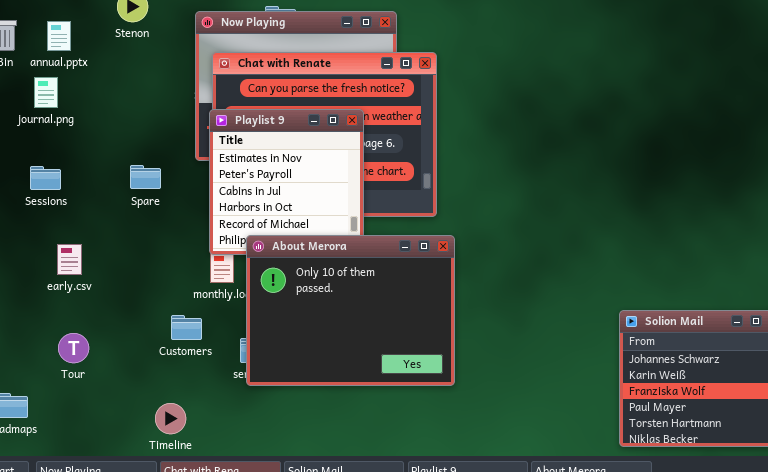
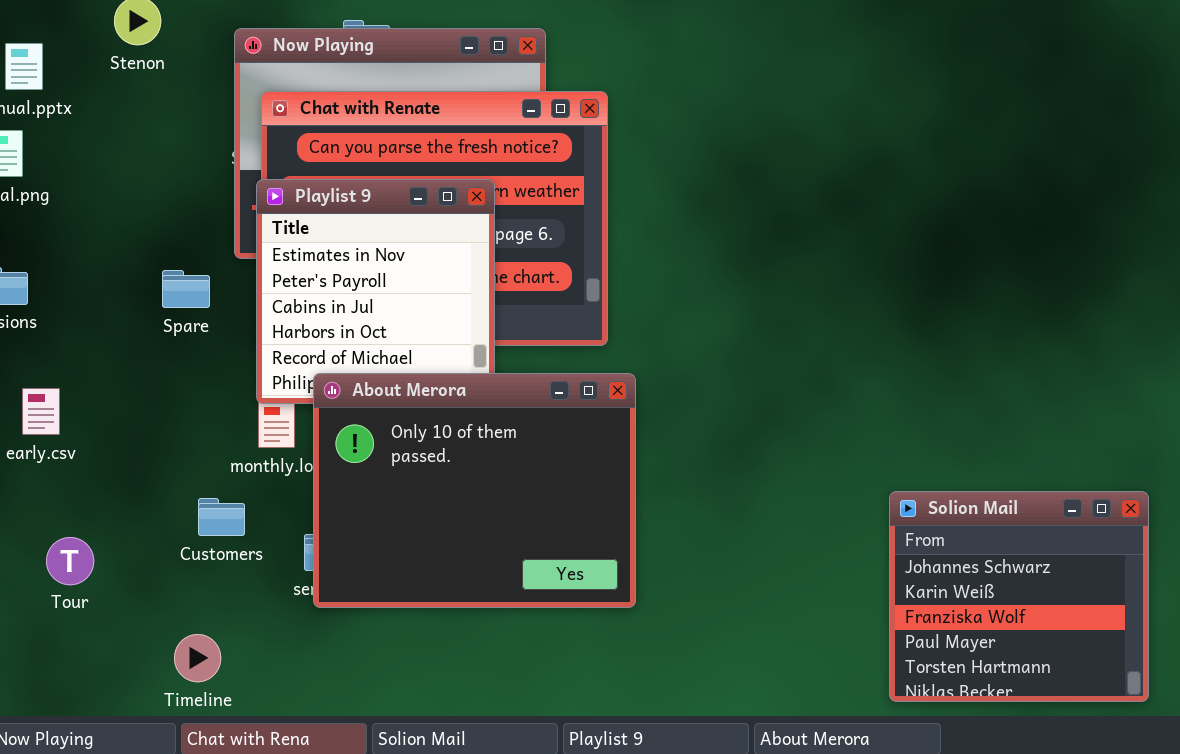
Spare: [130,165,161,189] -> [162,270,210,308], moved
Tour: [58,333,89,363] -> [46,537,94,585], moved

